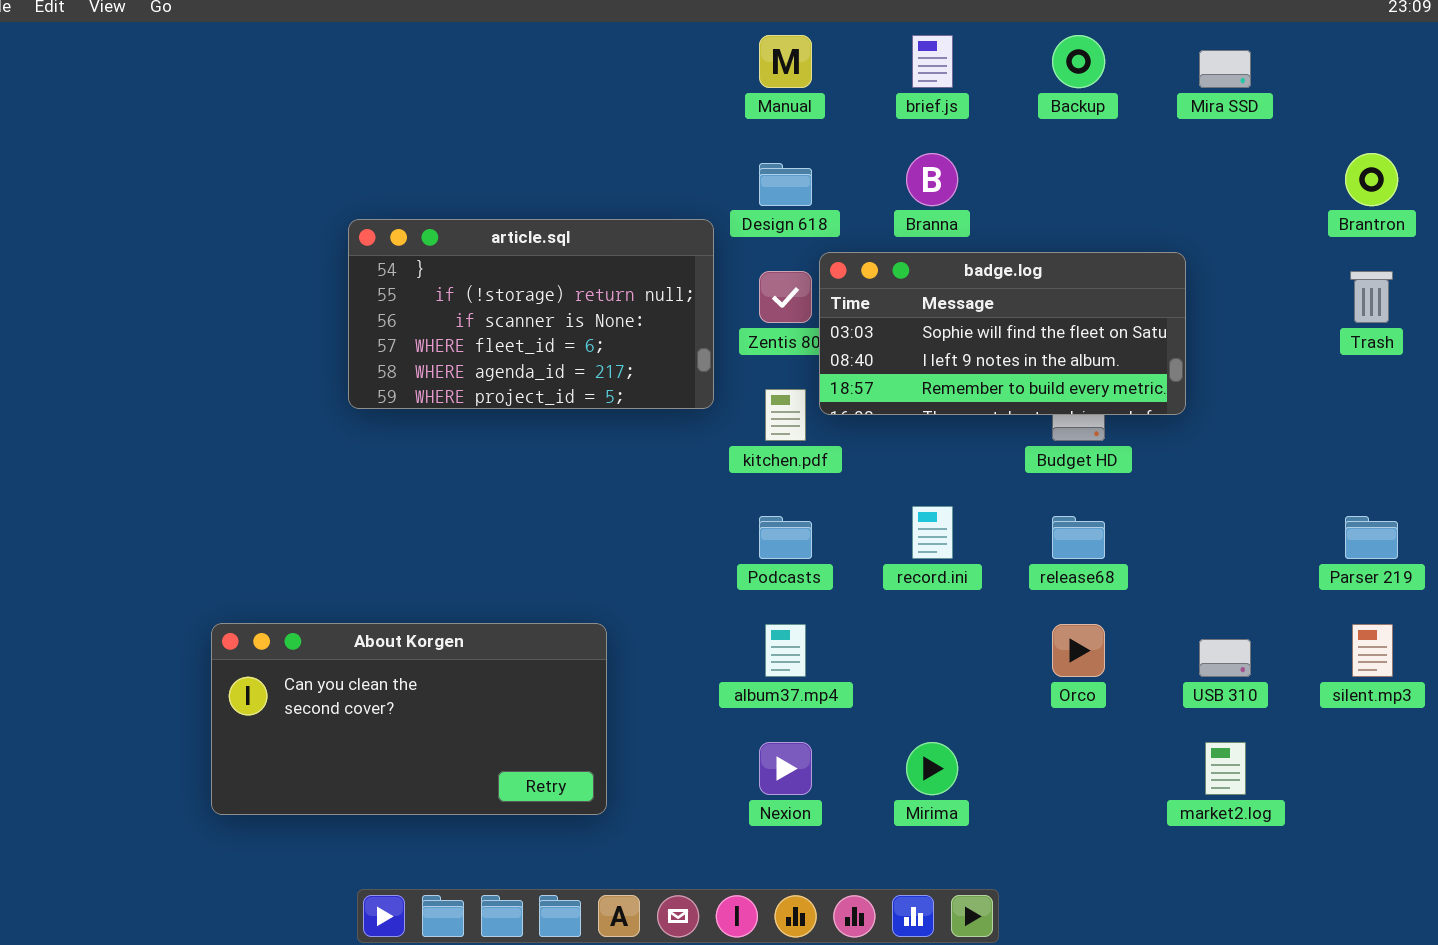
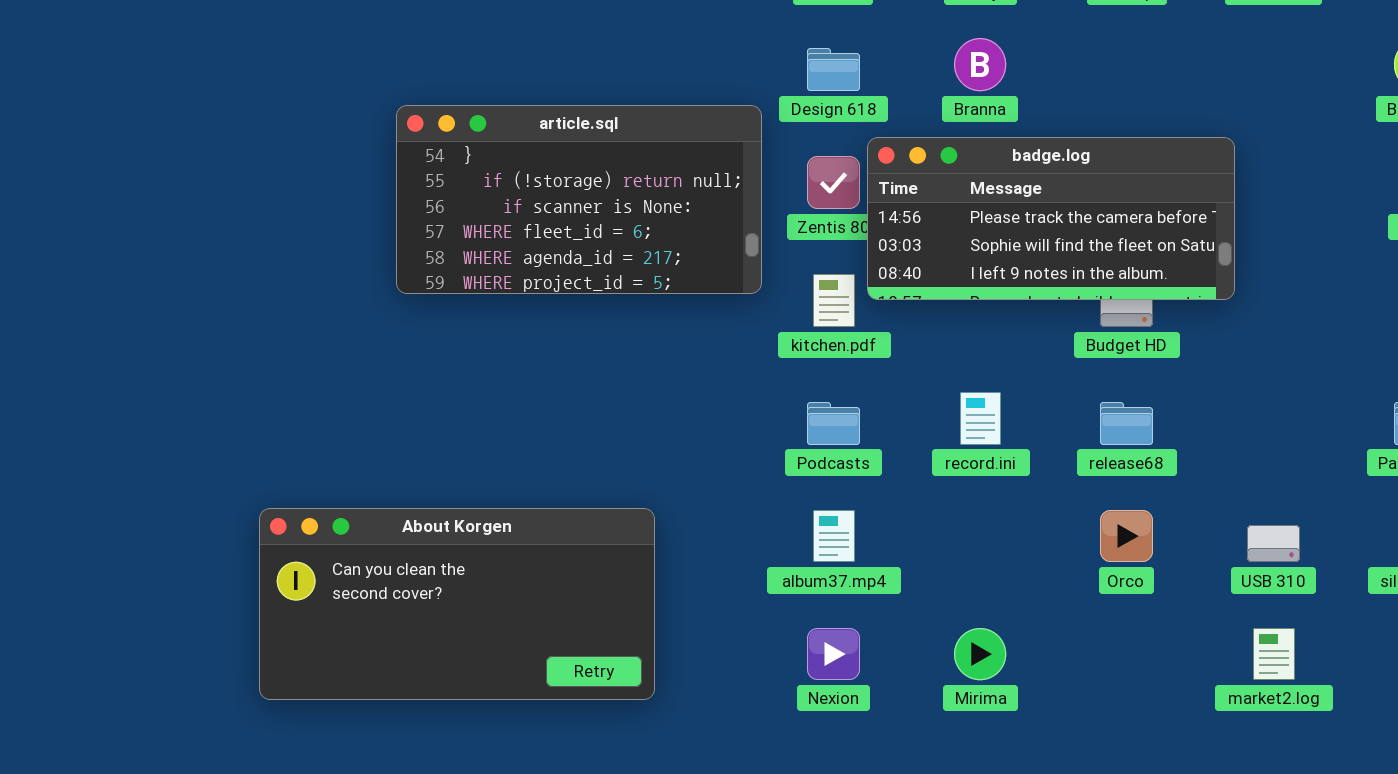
badge.log: [819,252,1186,415] -> [867,137,1235,300], scrolled up 1 row

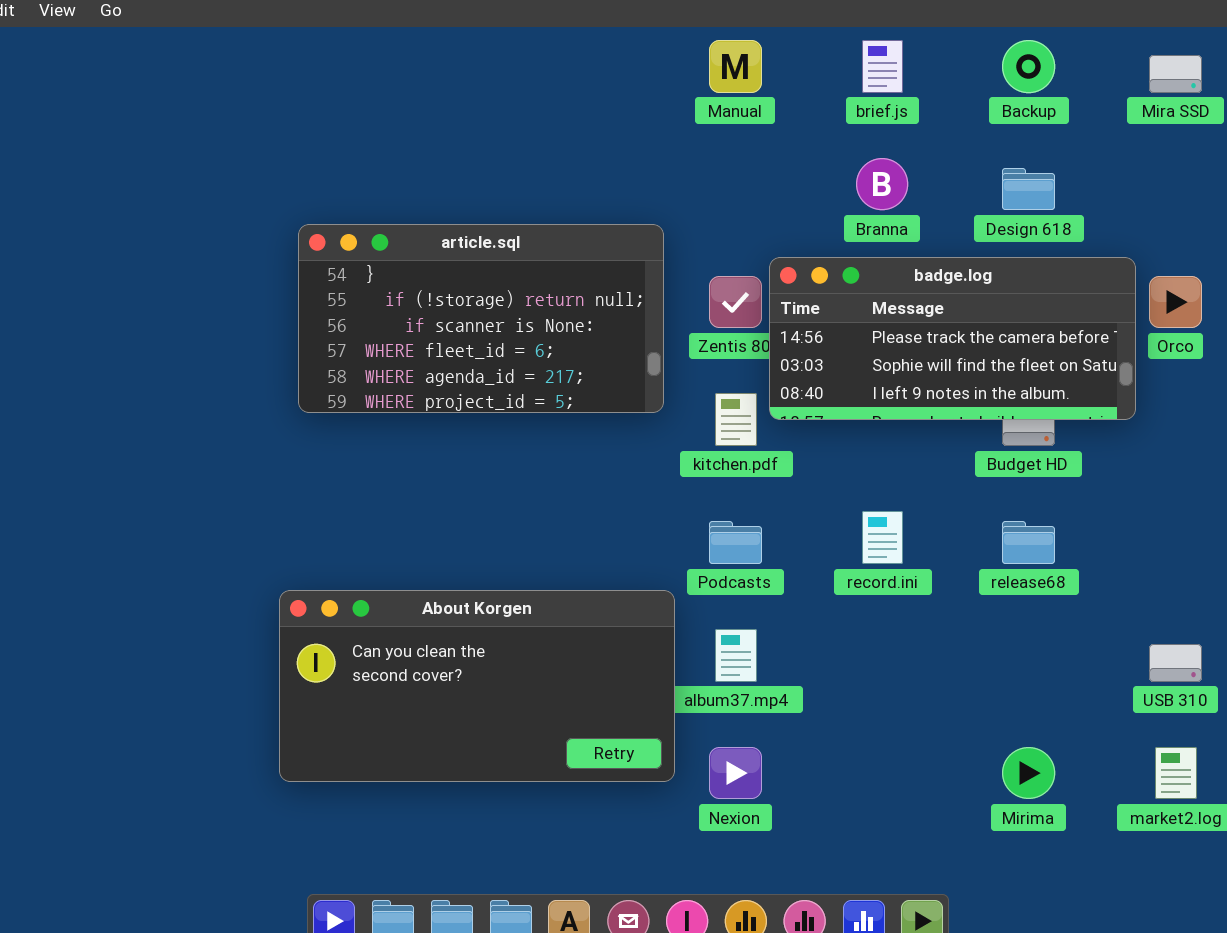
Design 618: [807,48,860,91] -> [1002,168,1055,210], moved
About Korgen: [259,508,655,700] -> [279,590,675,782], moved
Orco: [1100,510,1153,562] -> [1149,276,1202,328], moved
Mirima: [954,628,1006,680] -> [1002,747,1055,799], moved

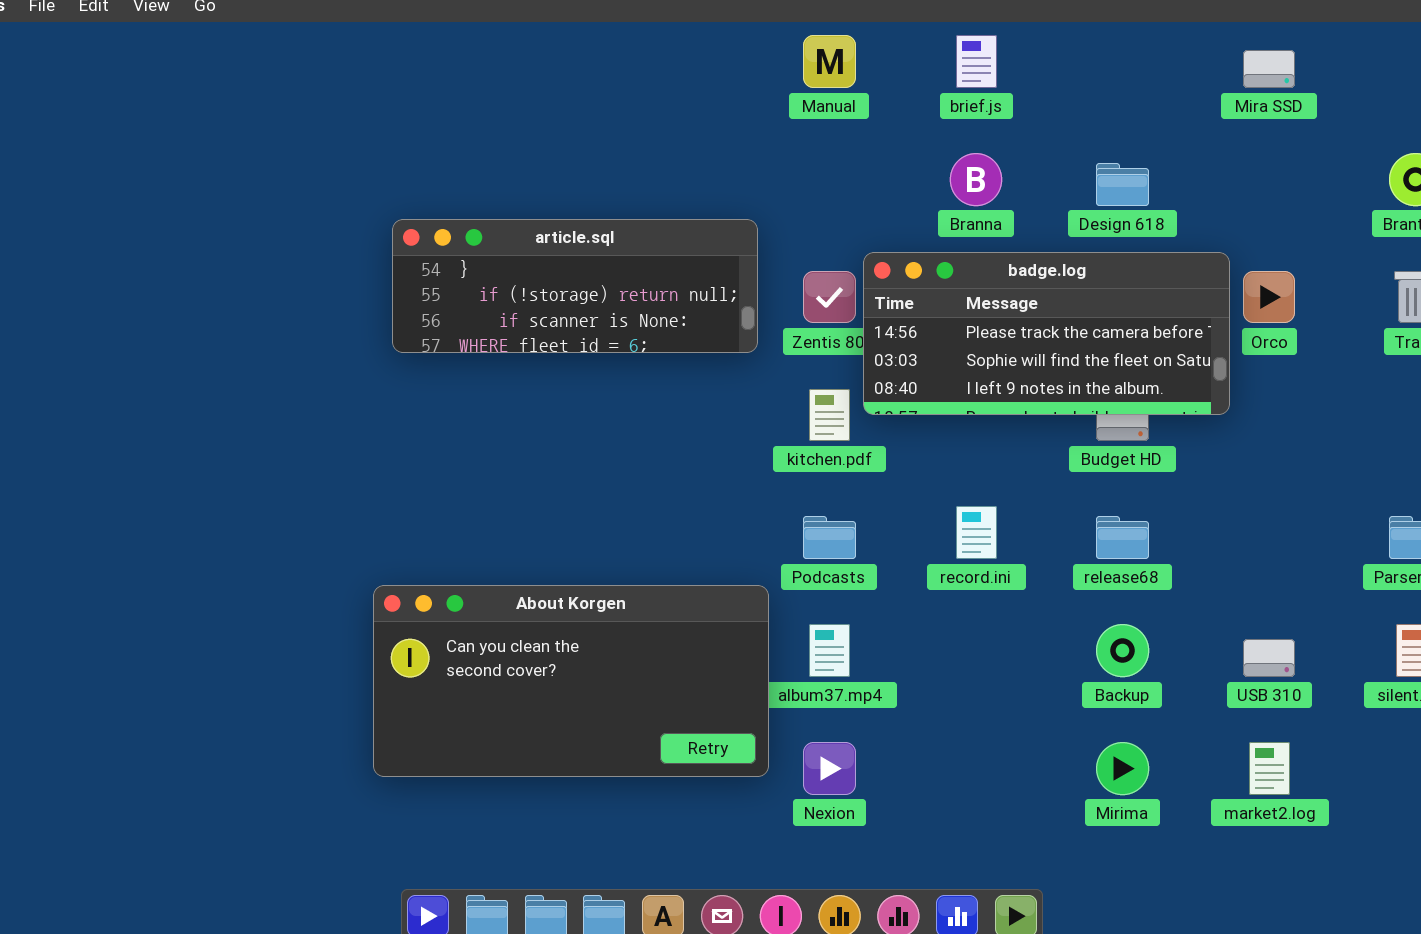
Backup: [1002,40,1055,93] -> [1096,624,1149,677], moved
article.sql: [298,224,664,413] -> [392,219,758,353], resized

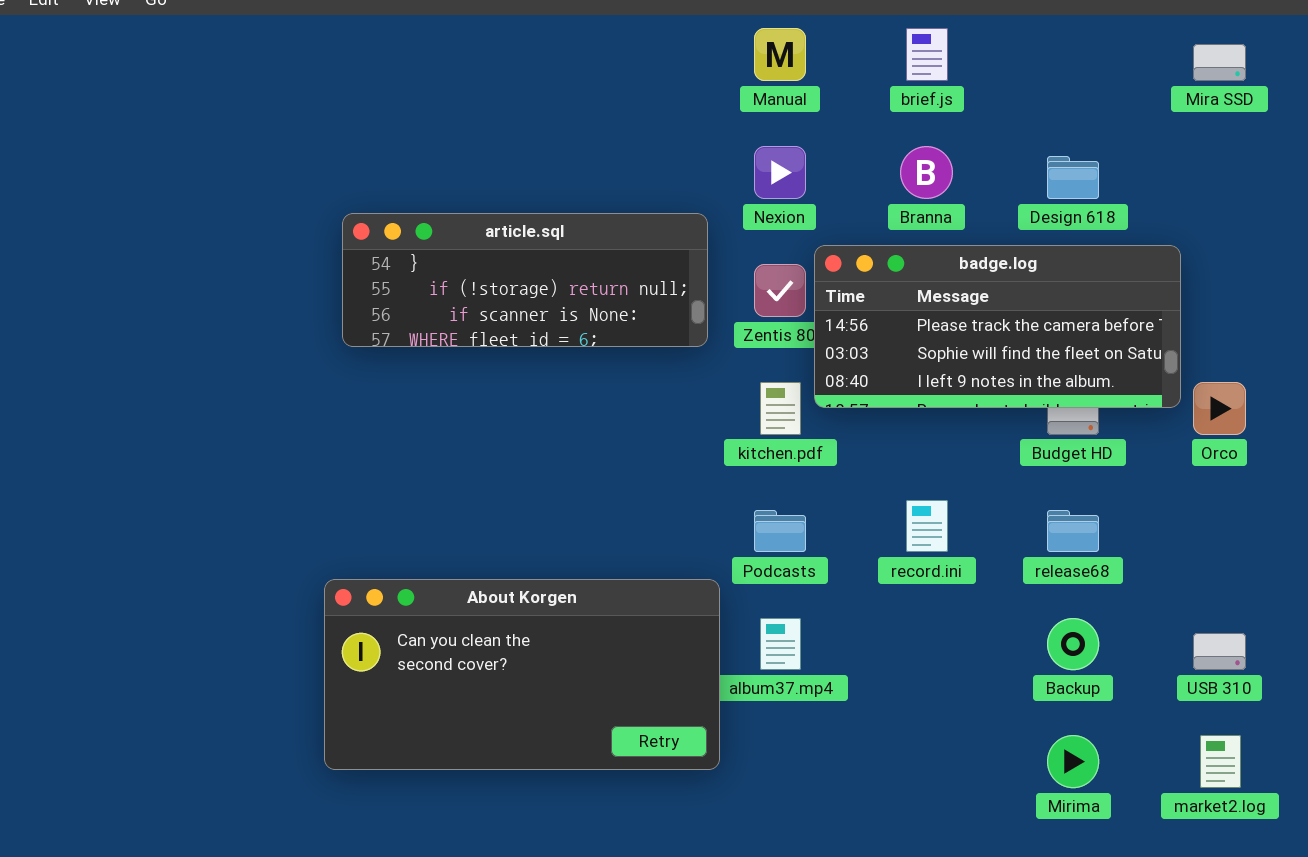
Orco: [1243,271,1295,323] -> [1193,382,1246,435], moved
Nexion: [803,742,856,795] -> [754,146,806,199], moved

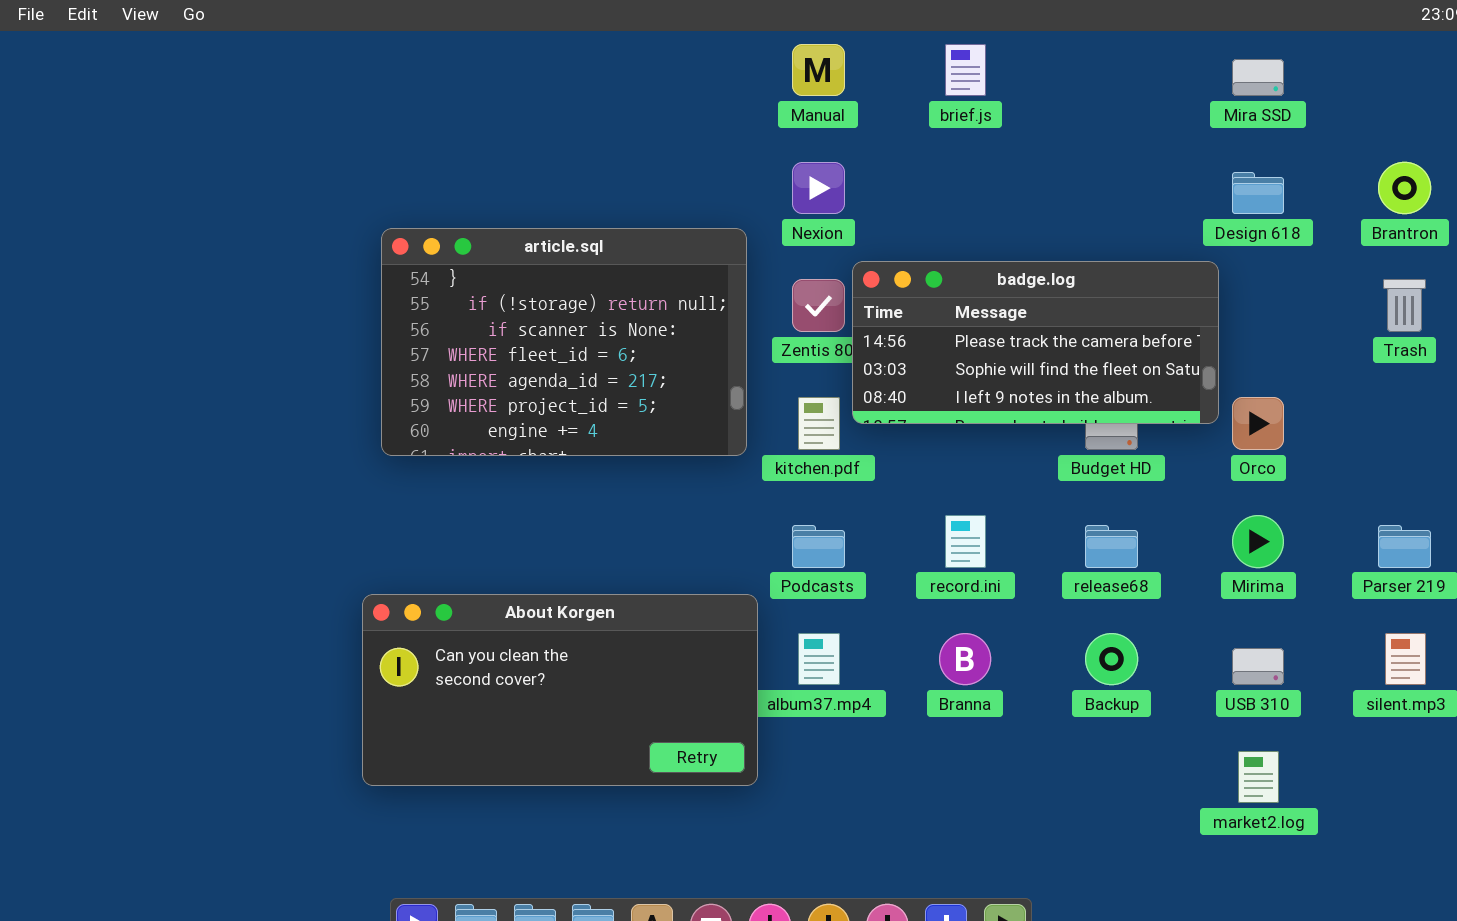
Branna: [900,146,953,199] -> [939,633,991,685], moved
Design 618: [1047,156,1099,199] -> [1232,172,1284,214], moved
article.sql: [342,213,708,347] -> [381,228,747,456], resized
Mirima: [1047,735,1099,788] -> [1232,515,1284,568], moved

